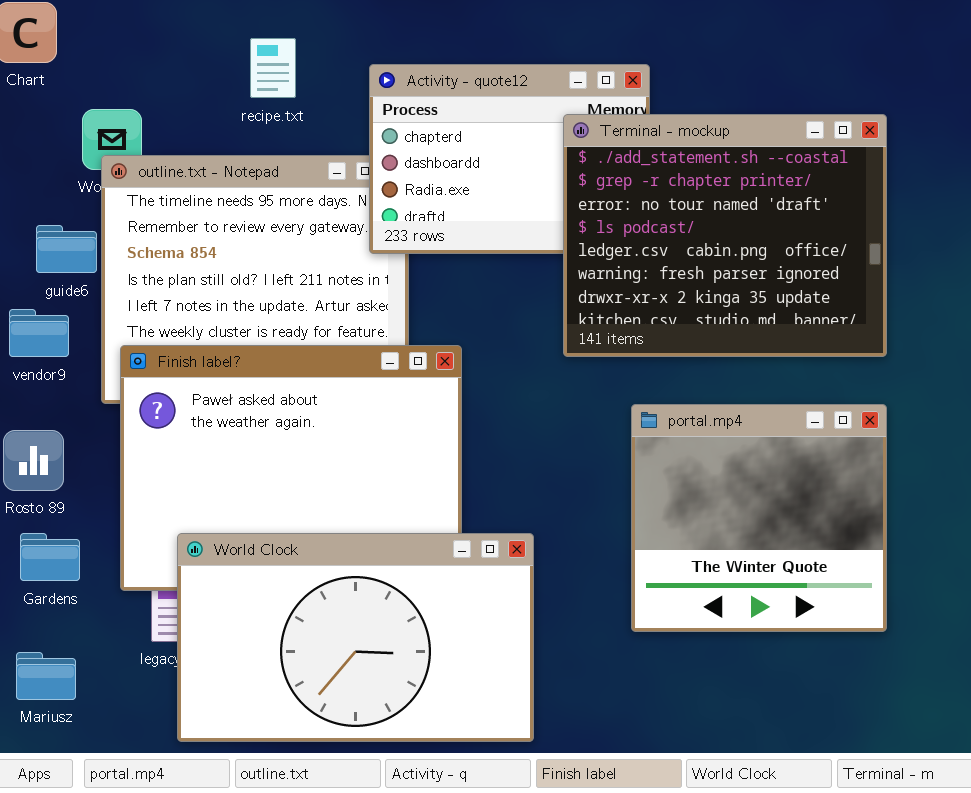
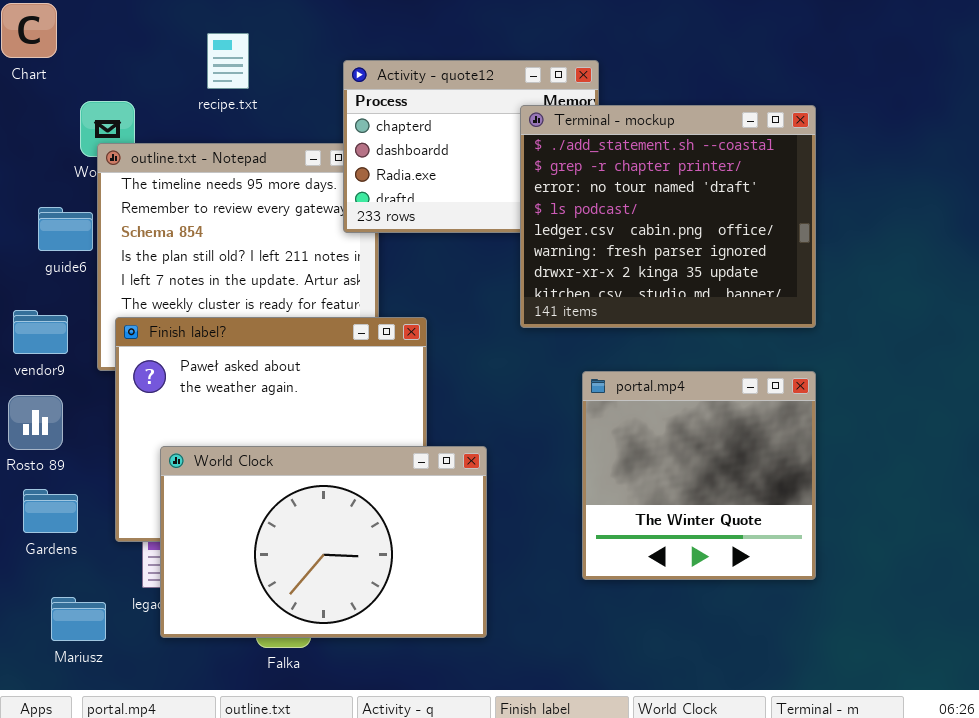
recipe.txt: [250,38,296,98] -> [207,33,249,89], moved
vendor9: [9,309,69,357] -> [13,310,68,354], moved
World Clock: [177,533,534,742] -> [160,446,487,638], moved
Mariusz: [16,652,76,700] -> [51,597,106,641], moved

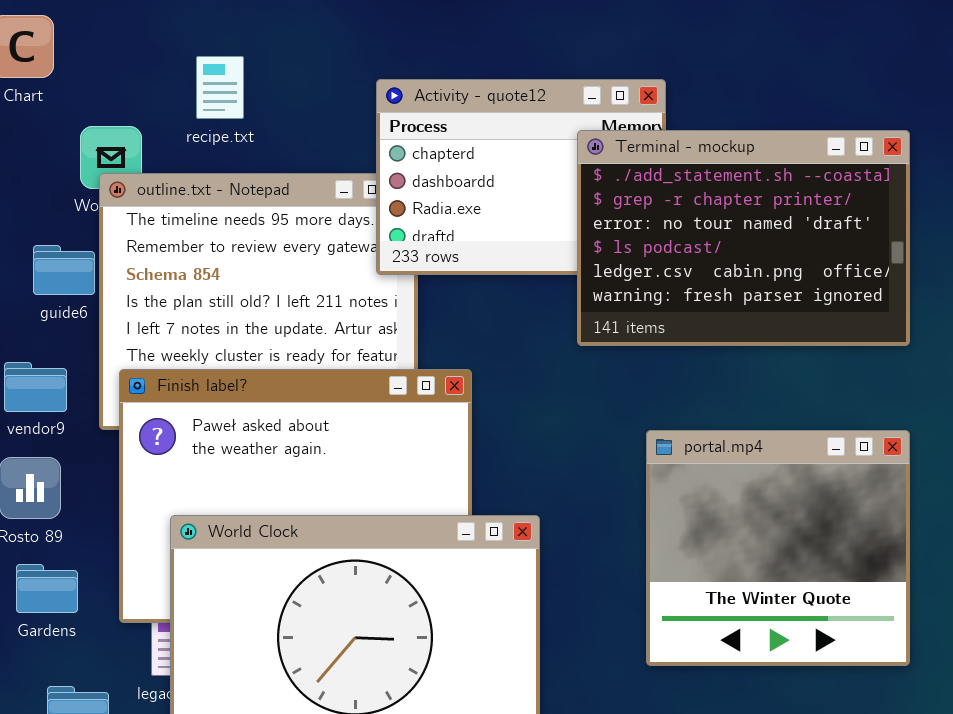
recipe.txt: [207,33,249,89] -> [196,56,244,119], moved
Terminal - mockup: [520,105,816,328] -> [577,130,910,346], resized

